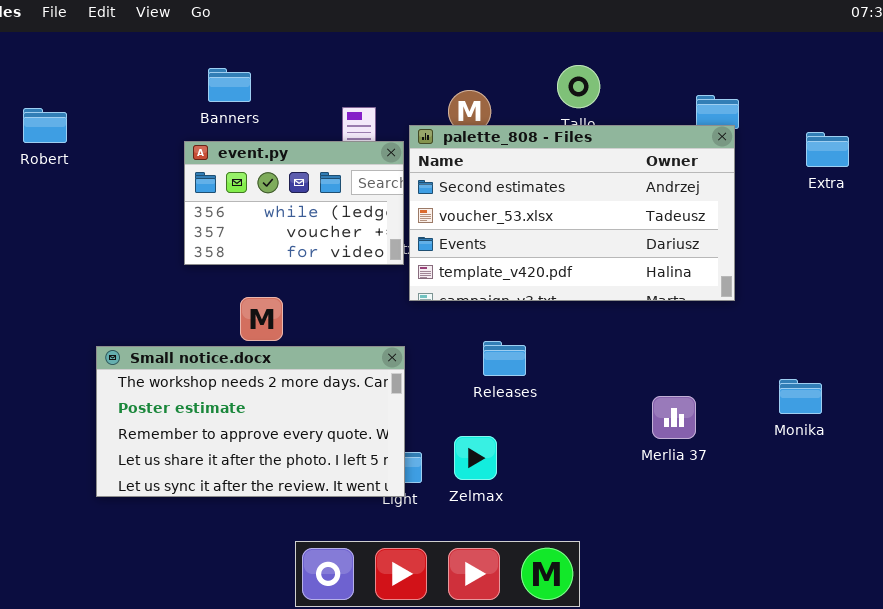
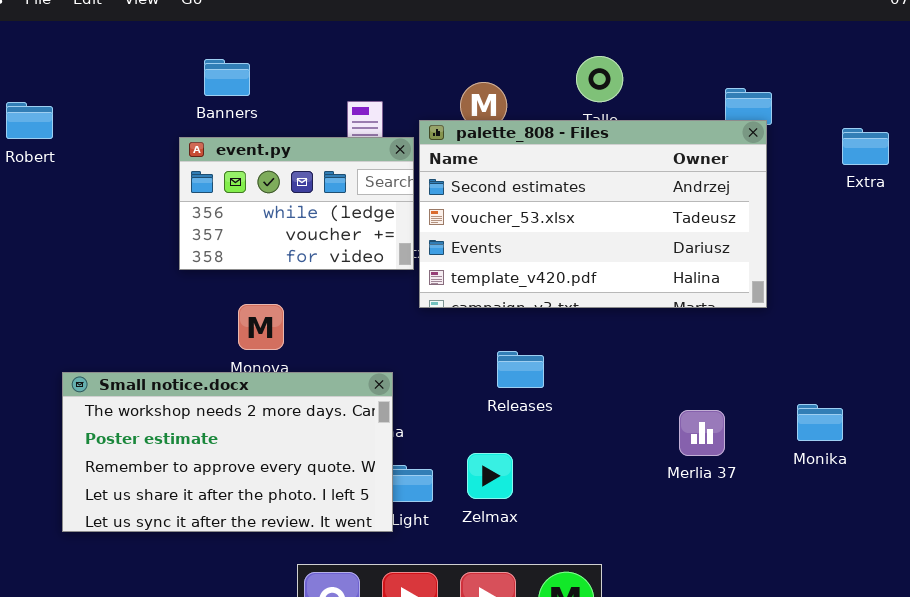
Small notice.docx: [96,346,405,497] -> [62,372,393,532], moved
Monika: [779,379,822,414] -> [797,404,843,441], moved

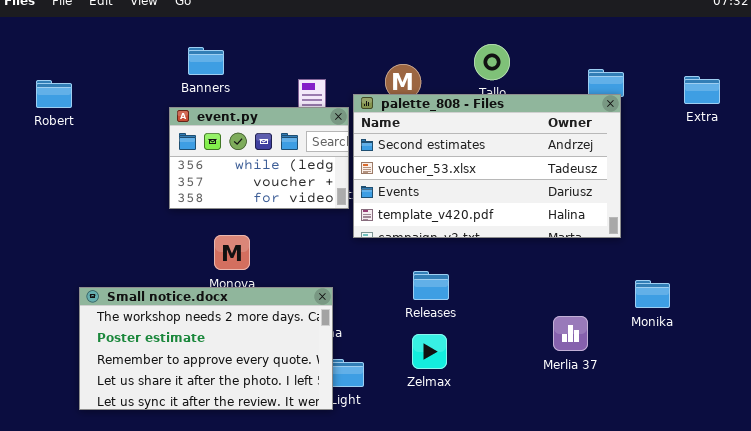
Extra: [842,128,889,165] -> [684,76,720,104], moved
Monika: [797,404,843,441] -> [635,280,670,308], moved
Zelmax: [467,453,513,499] -> [412,334,447,369], moved

